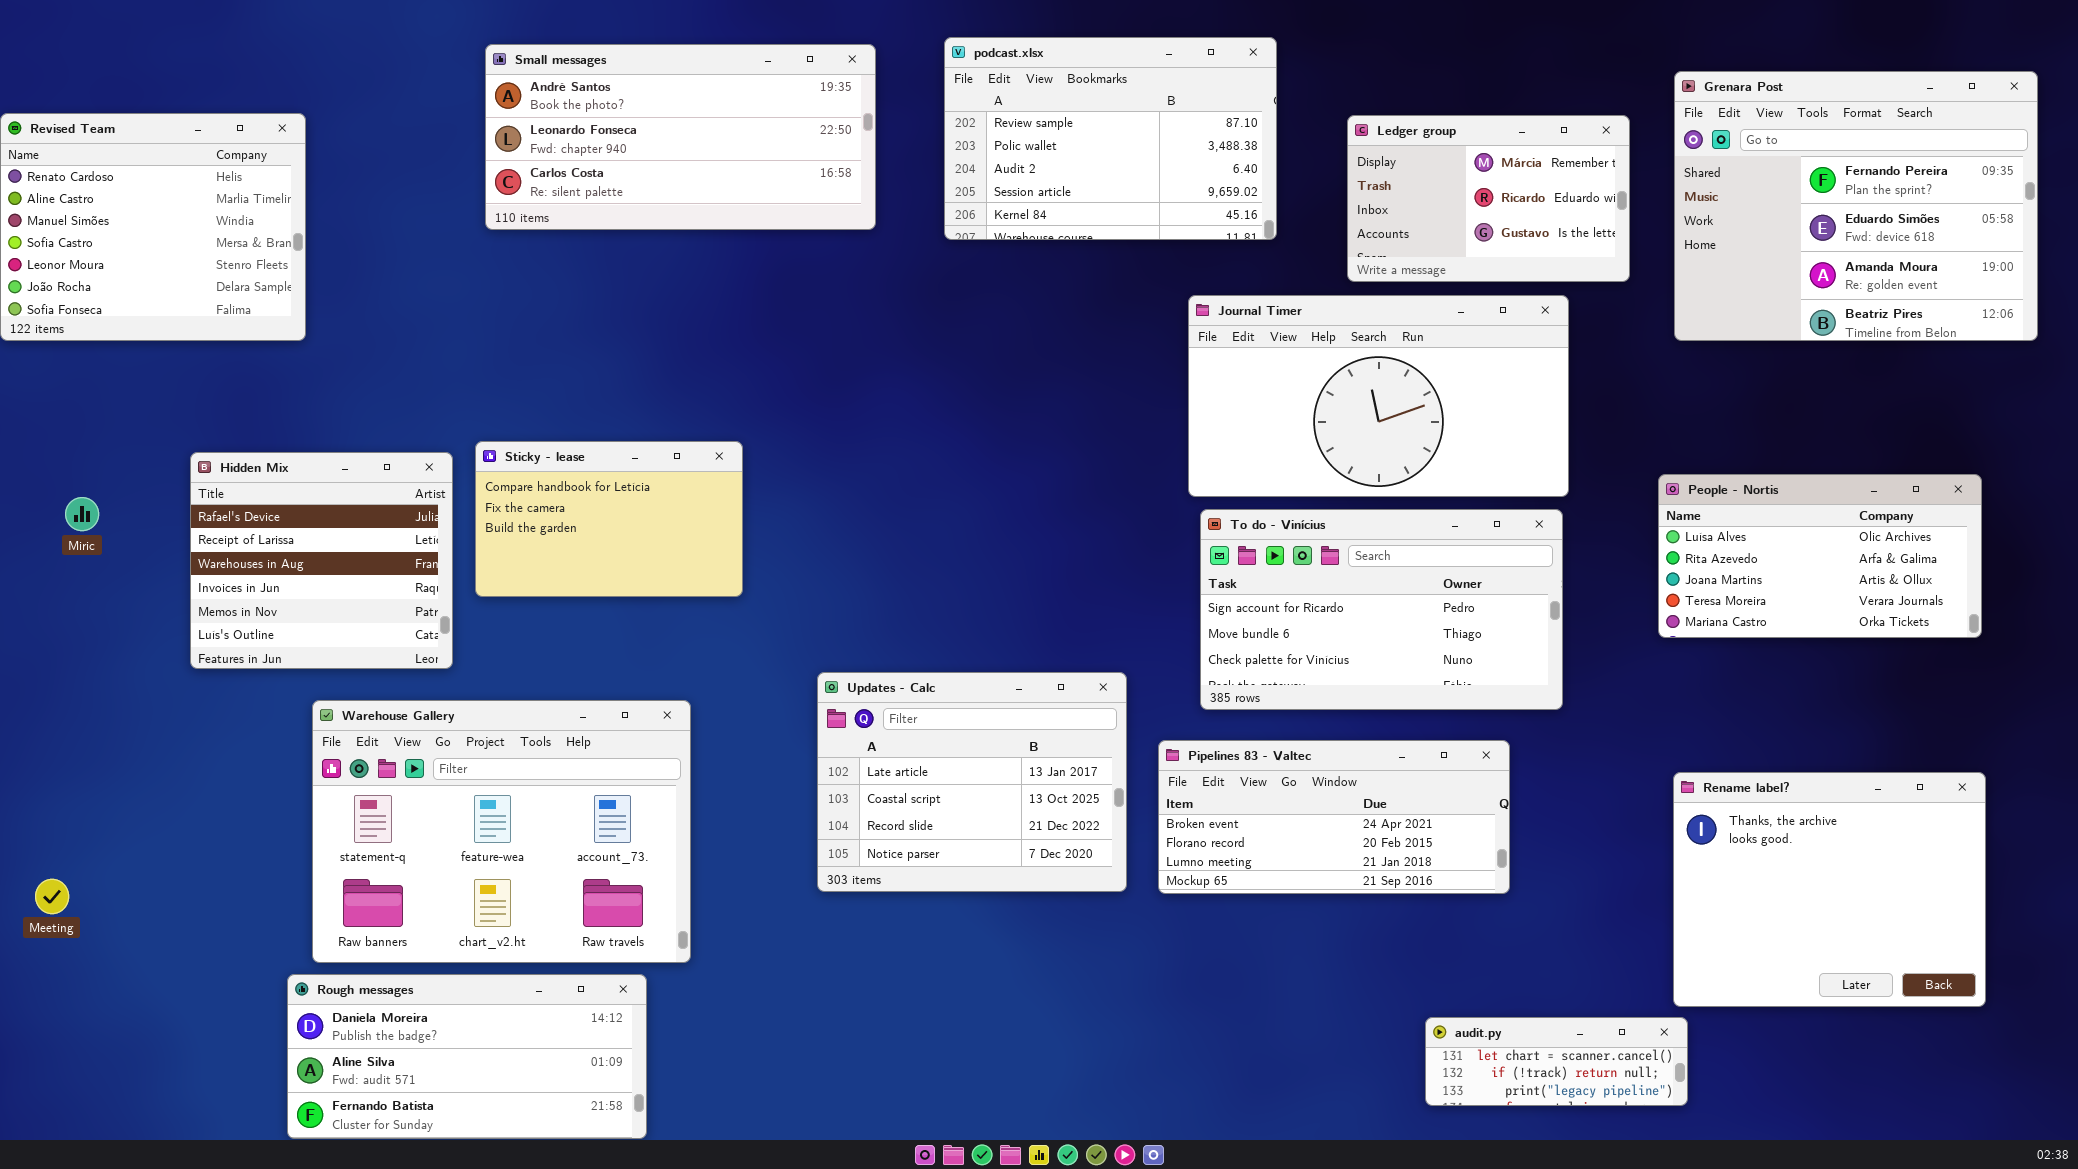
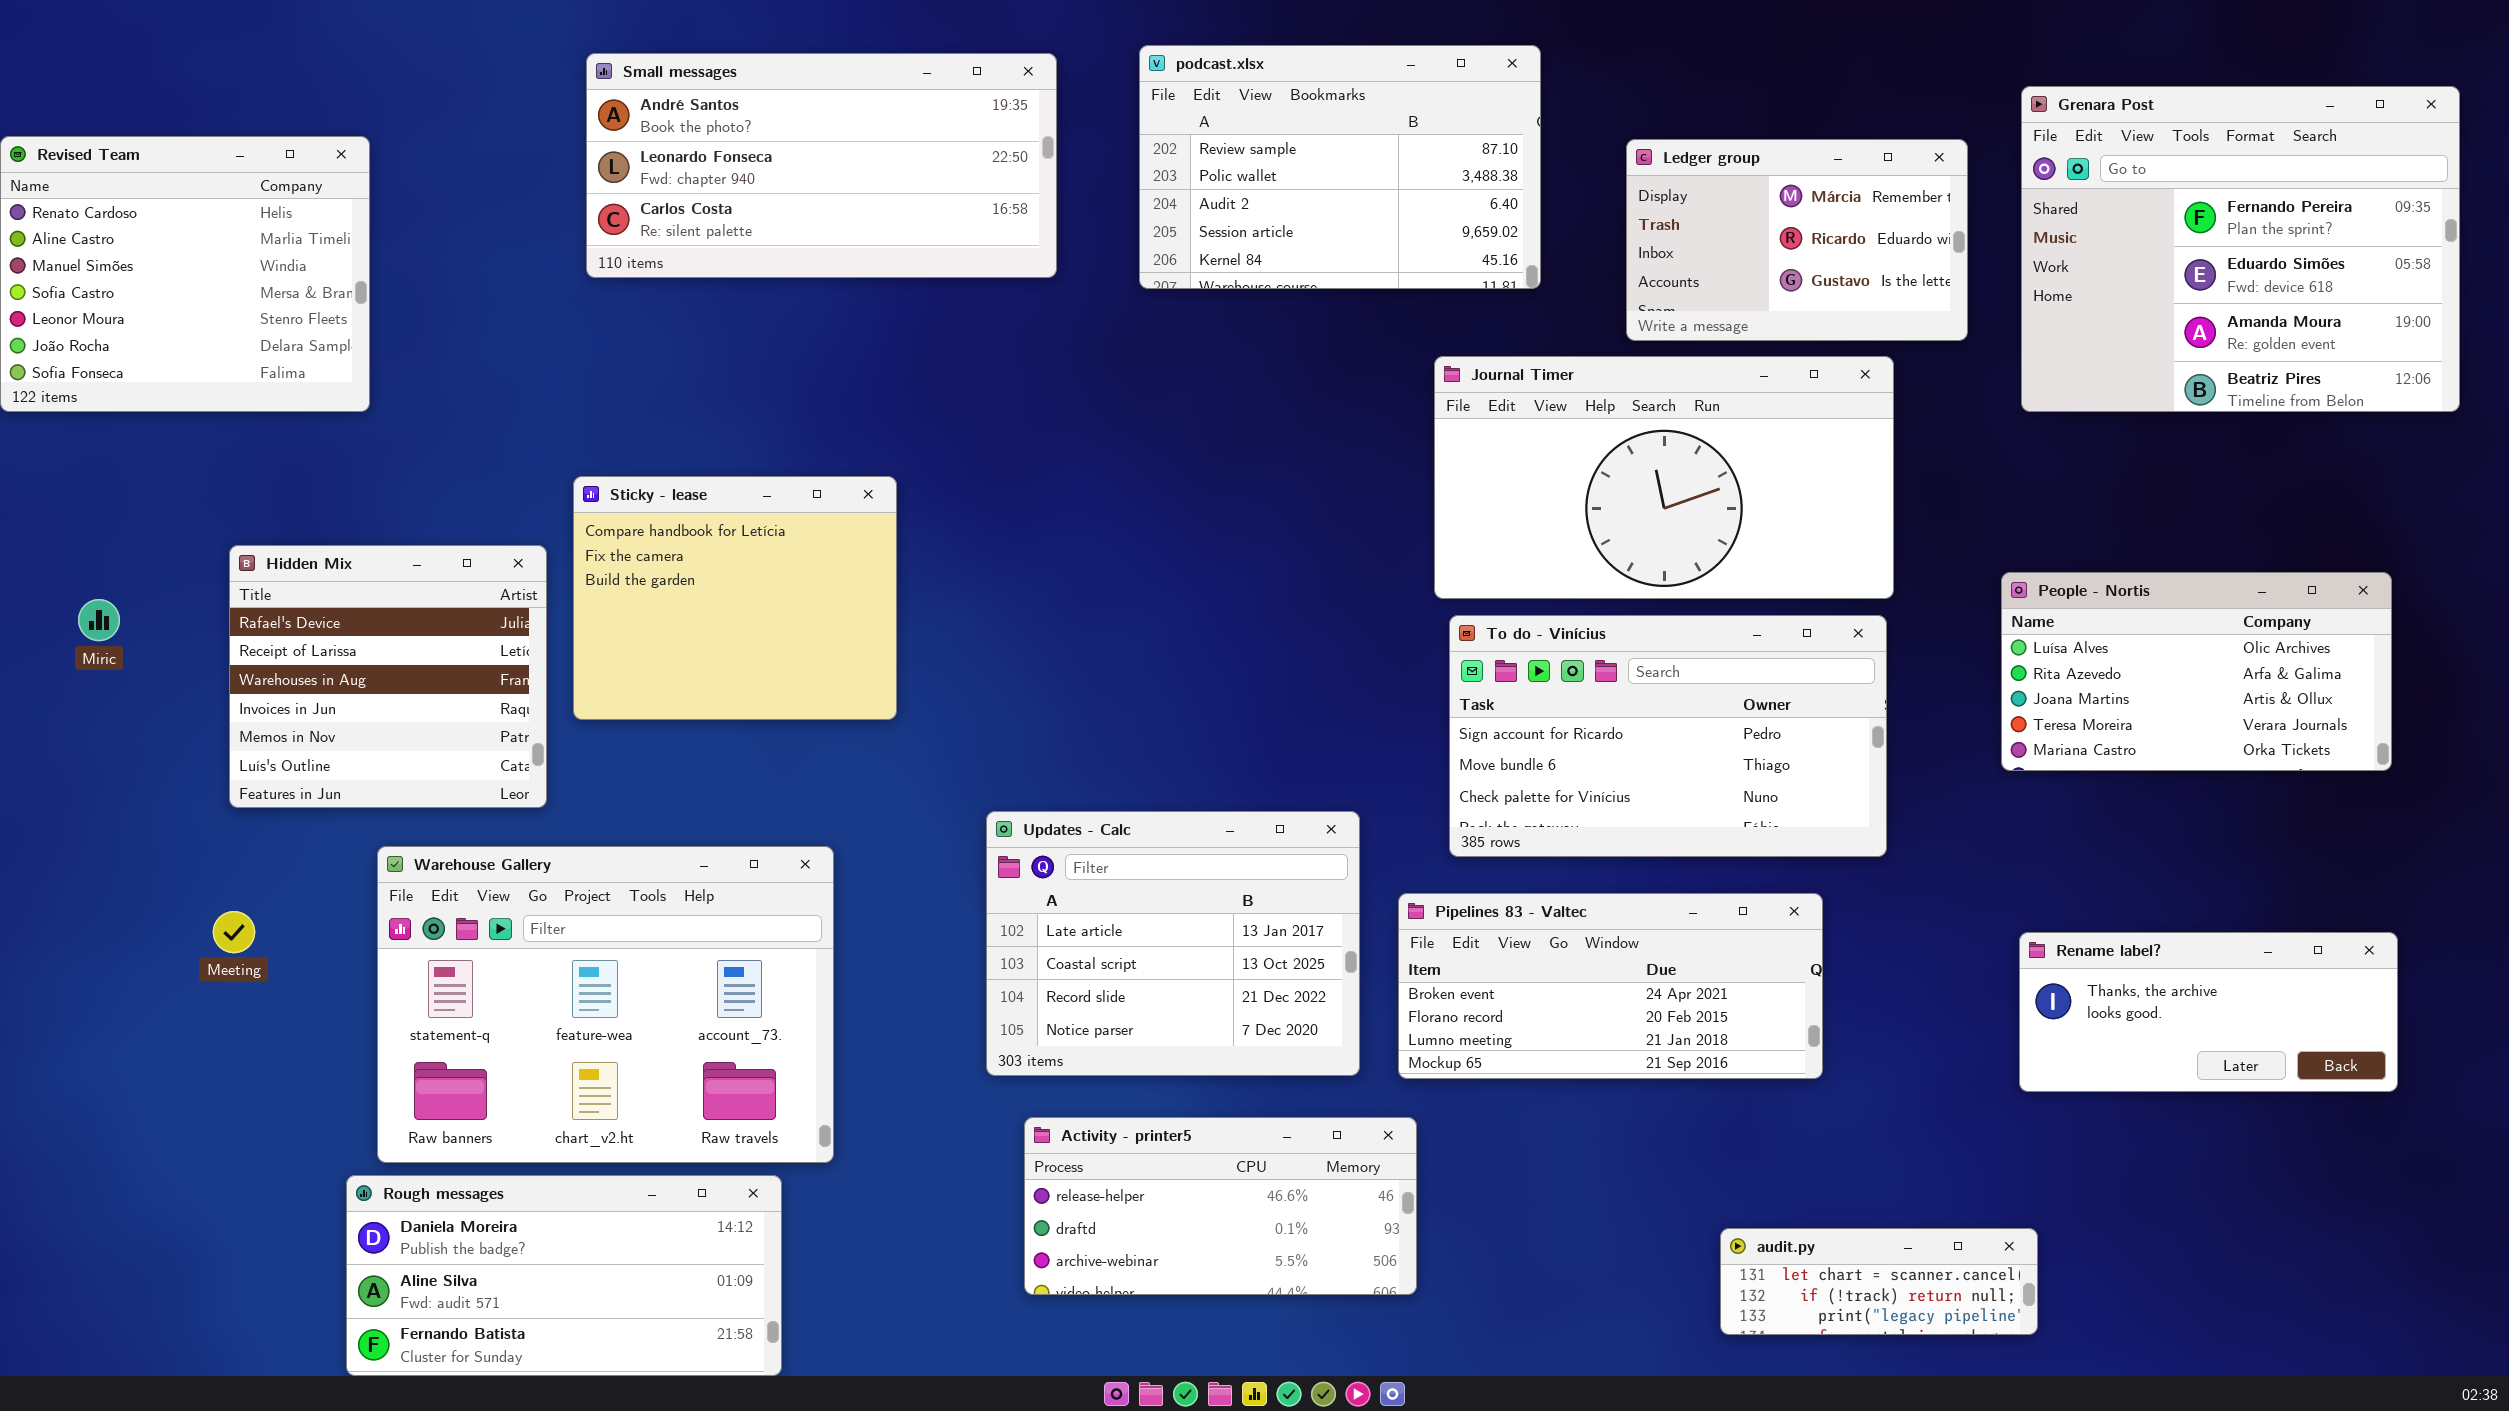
Sticky - lease: [475,441,743,597] -> [573,476,897,720], resized
Rename label?: [1673,772,1986,1007] -> [2019,932,2398,1092], resized
Meeting: [35,879,69,914] -> [213,911,255,953], moved
Activity - printer5: none -> [1024,1117,1417,1295], opened

